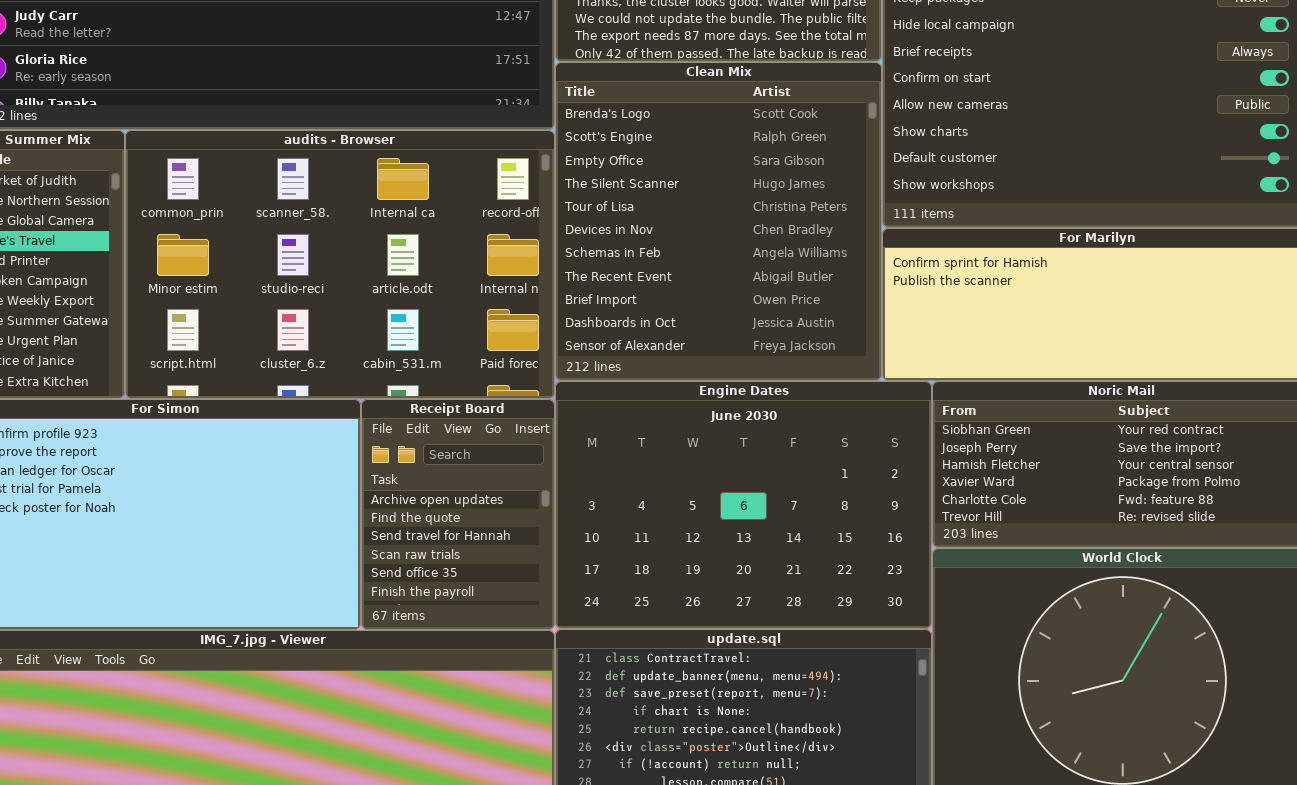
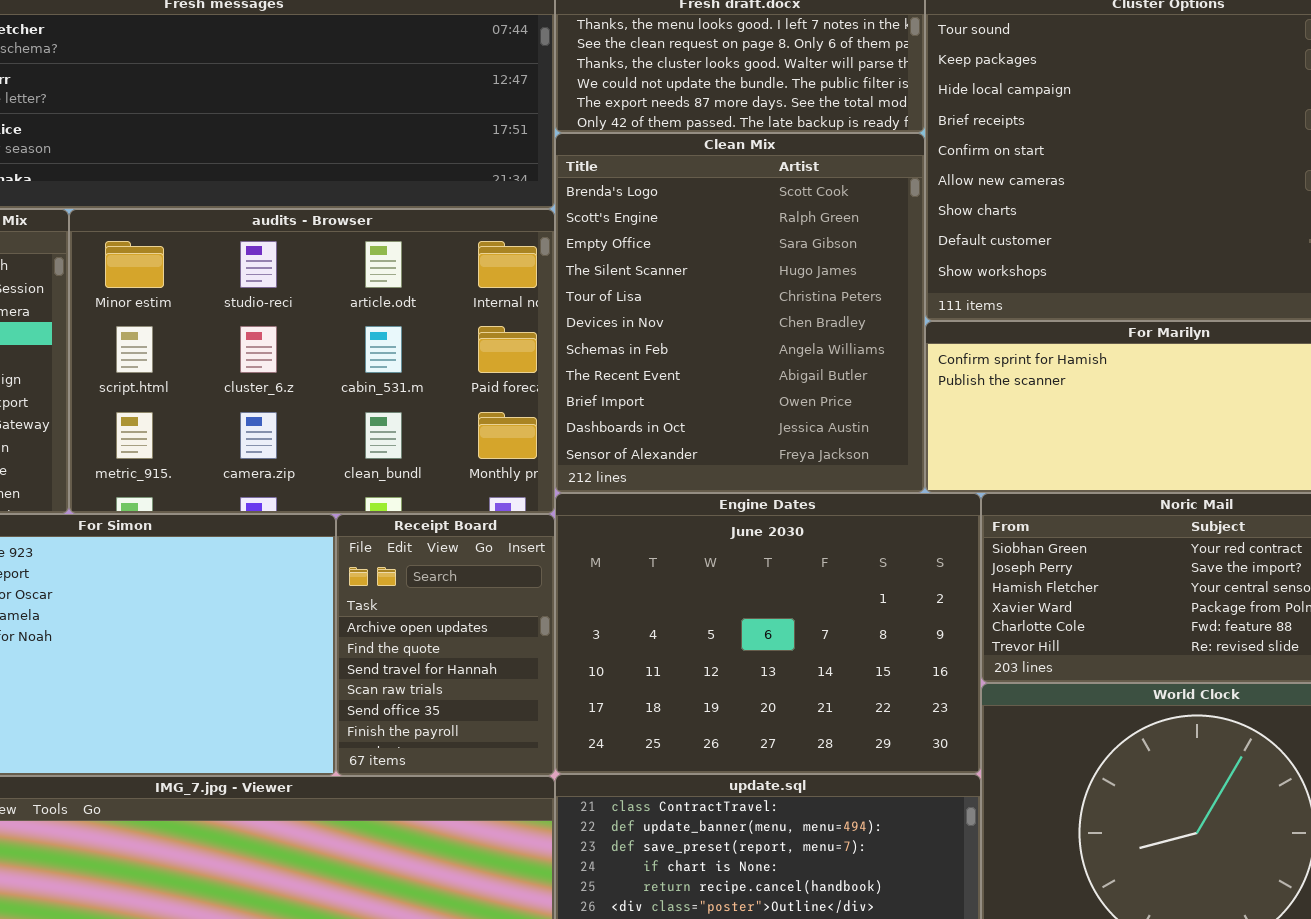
audits - Browser: [125,130,555,399] -> [69,209,555,514], scrolled down 1 row

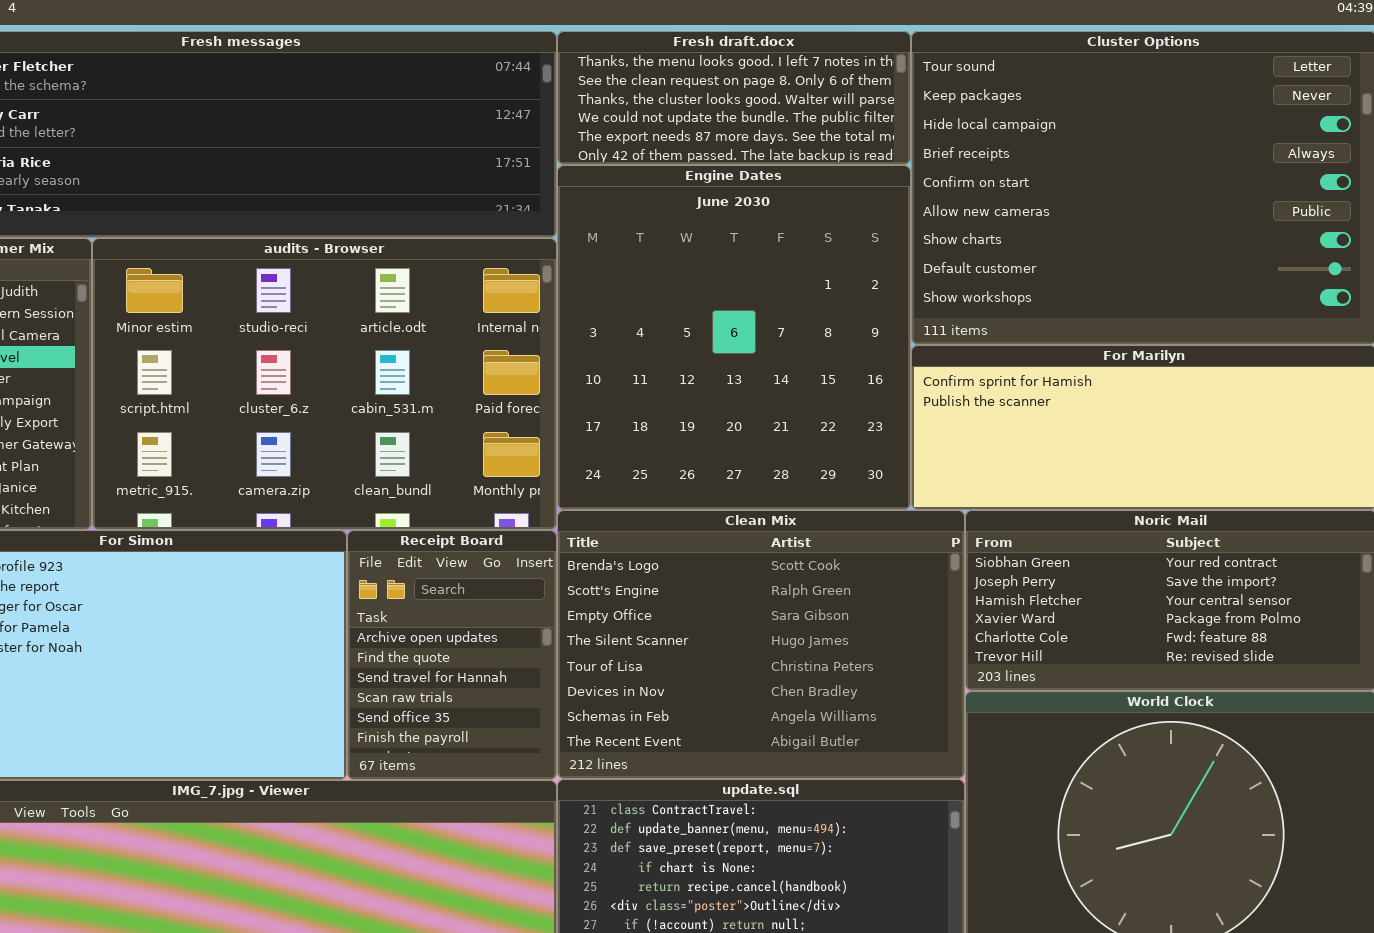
Clean Mix: [555,133,925,493] -> [557,510,965,779], moved, resized
Engine Dates: [555,493,981,774] -> [557,165,911,510], moved, resized

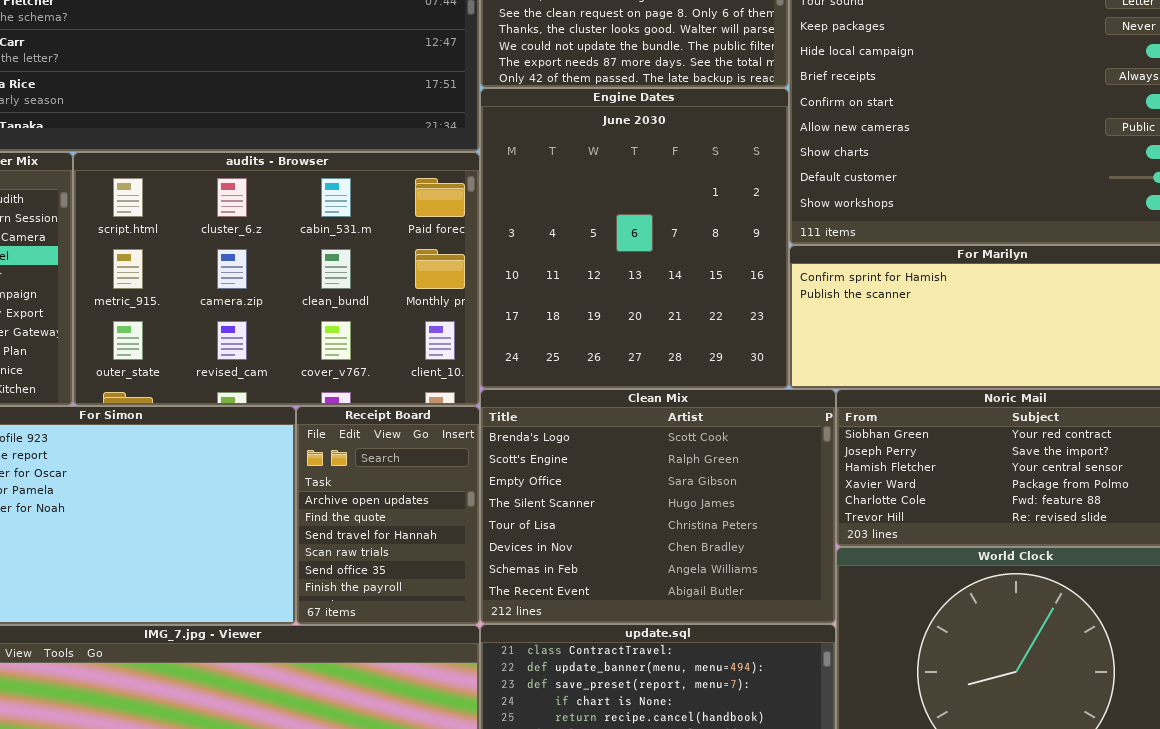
audits - Browser: [92,238,557,530] -> [73,152,480,406], scrolled down 1 row

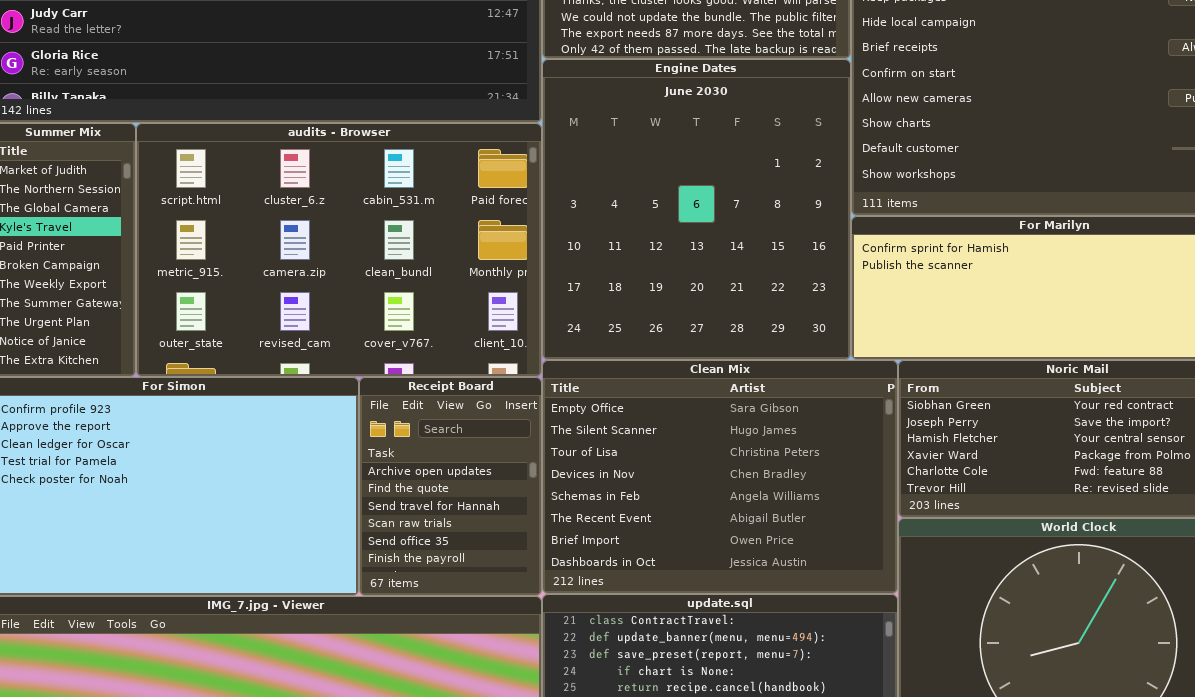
Clean Mix: [480,389,836,624] -> [542,360,898,594], scrolled down 2 rows

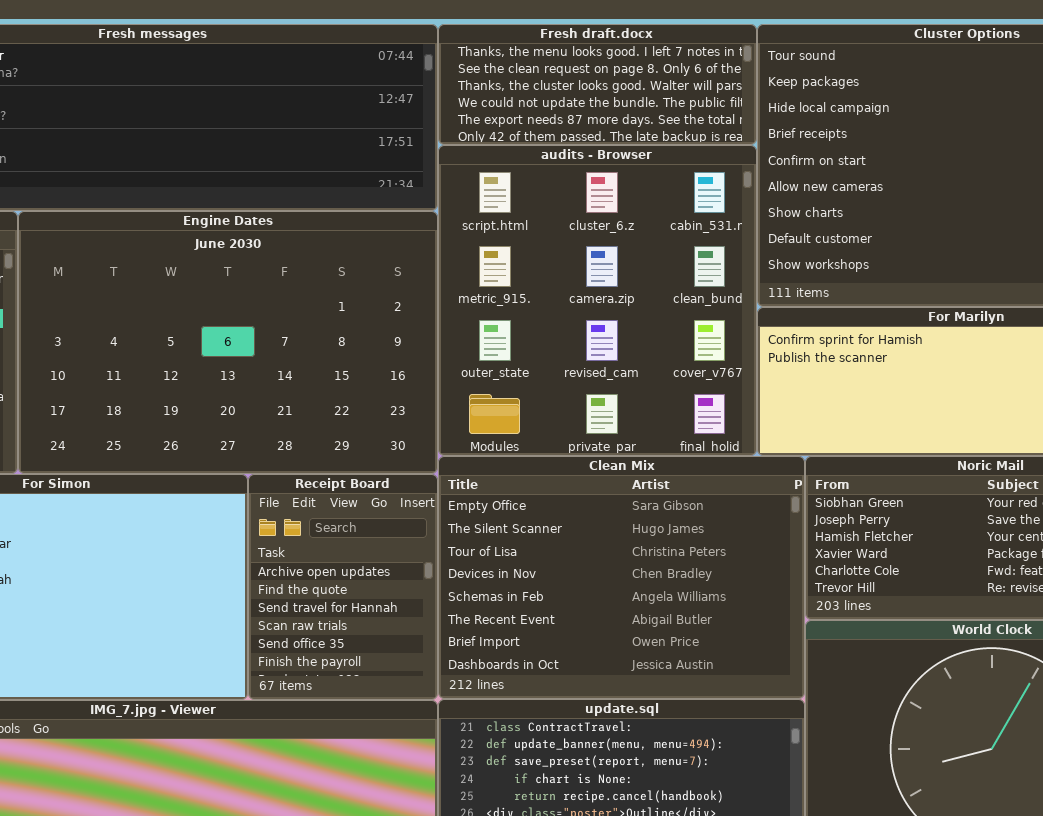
Engine Dates: [542,59,851,360] -> [18,211,438,474], moved, resized
audits - Browser: [136,123,542,377] -> [438,145,757,456], moved, resized

